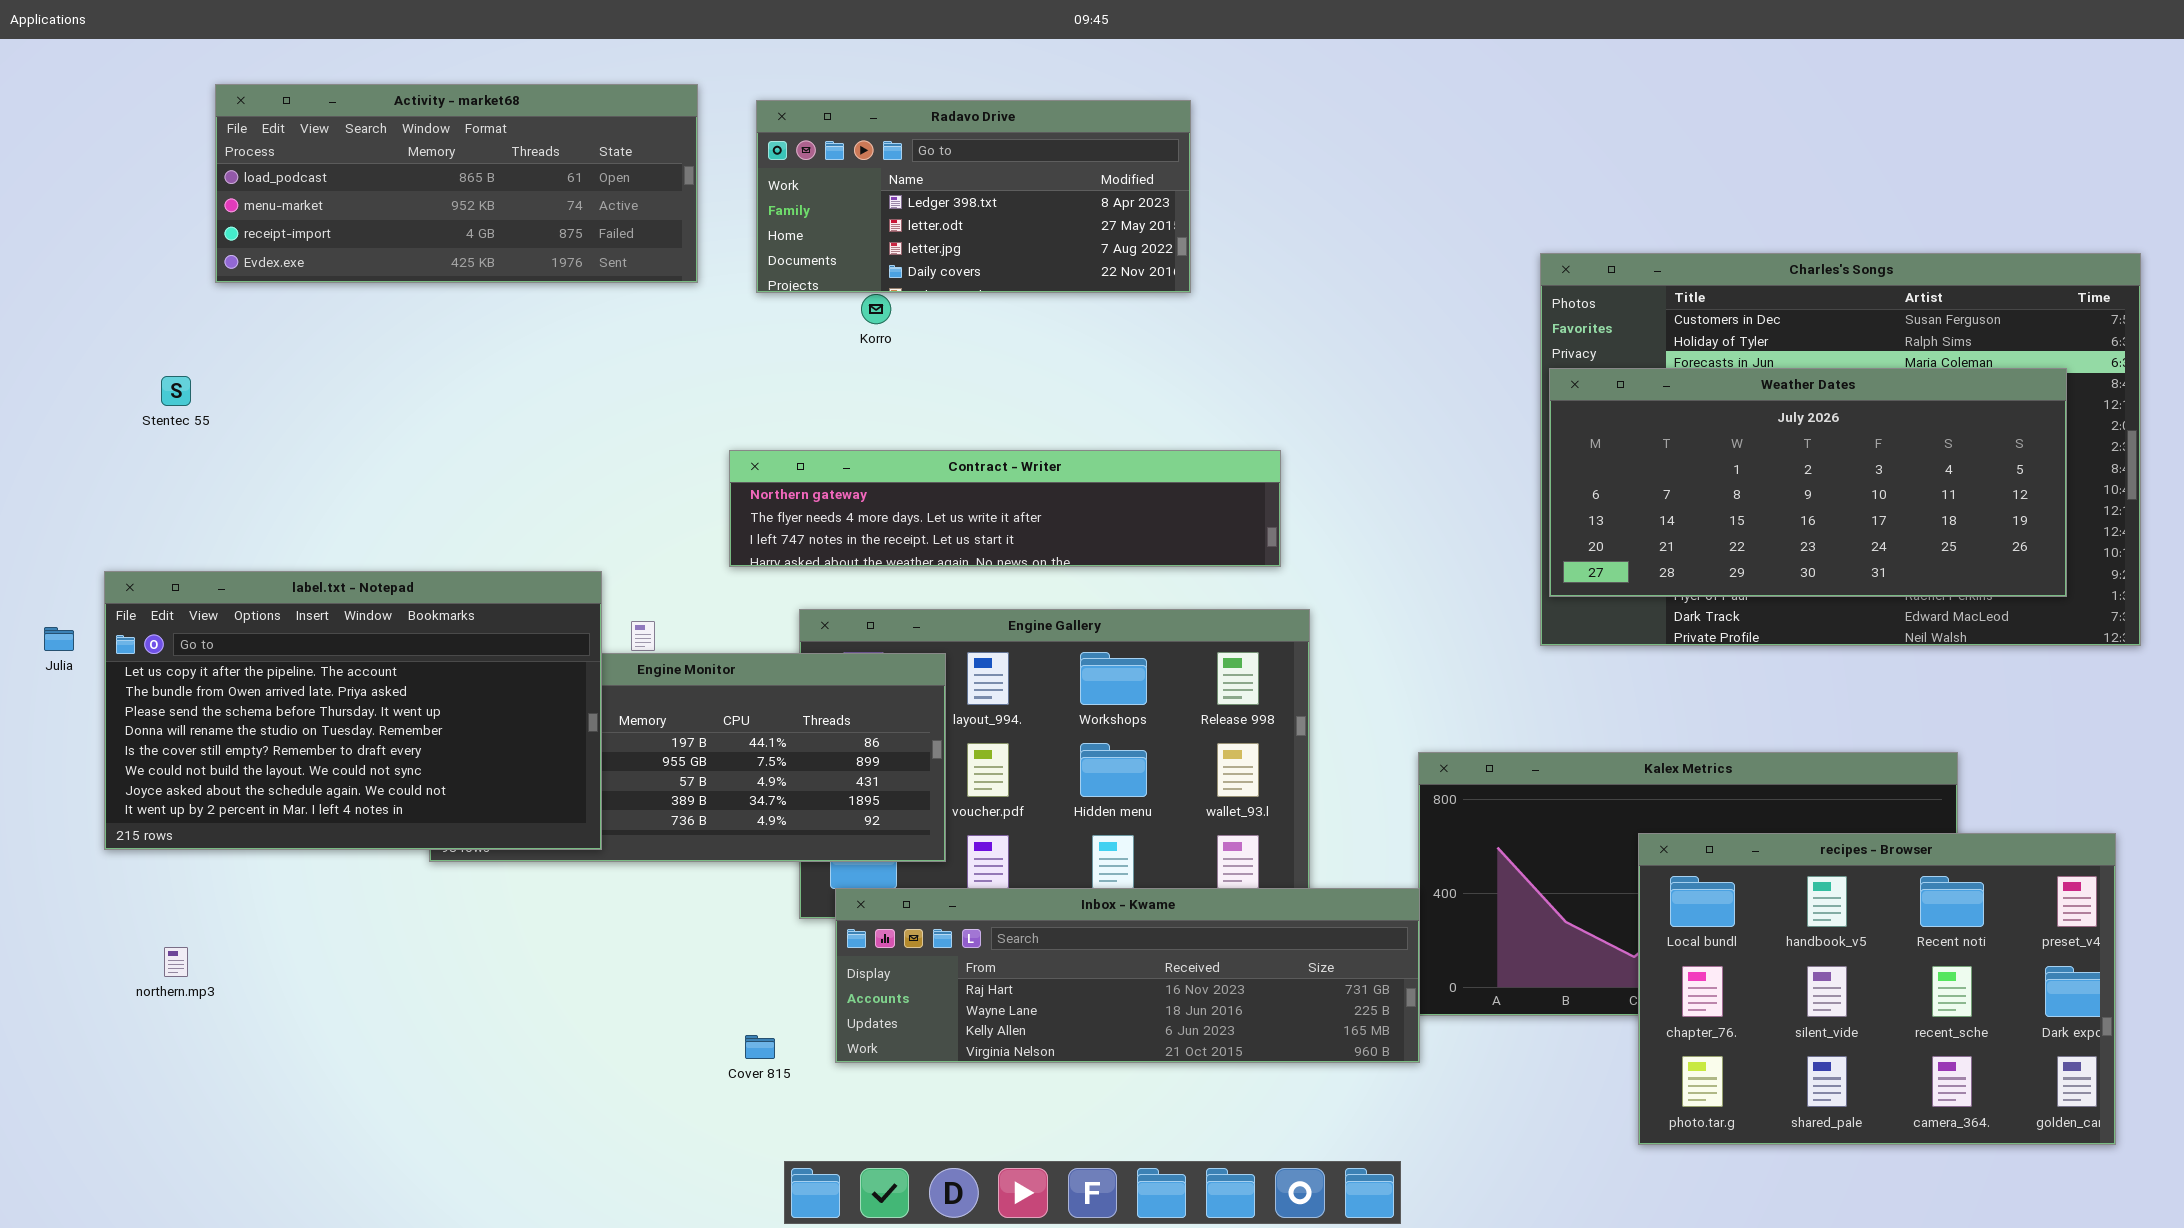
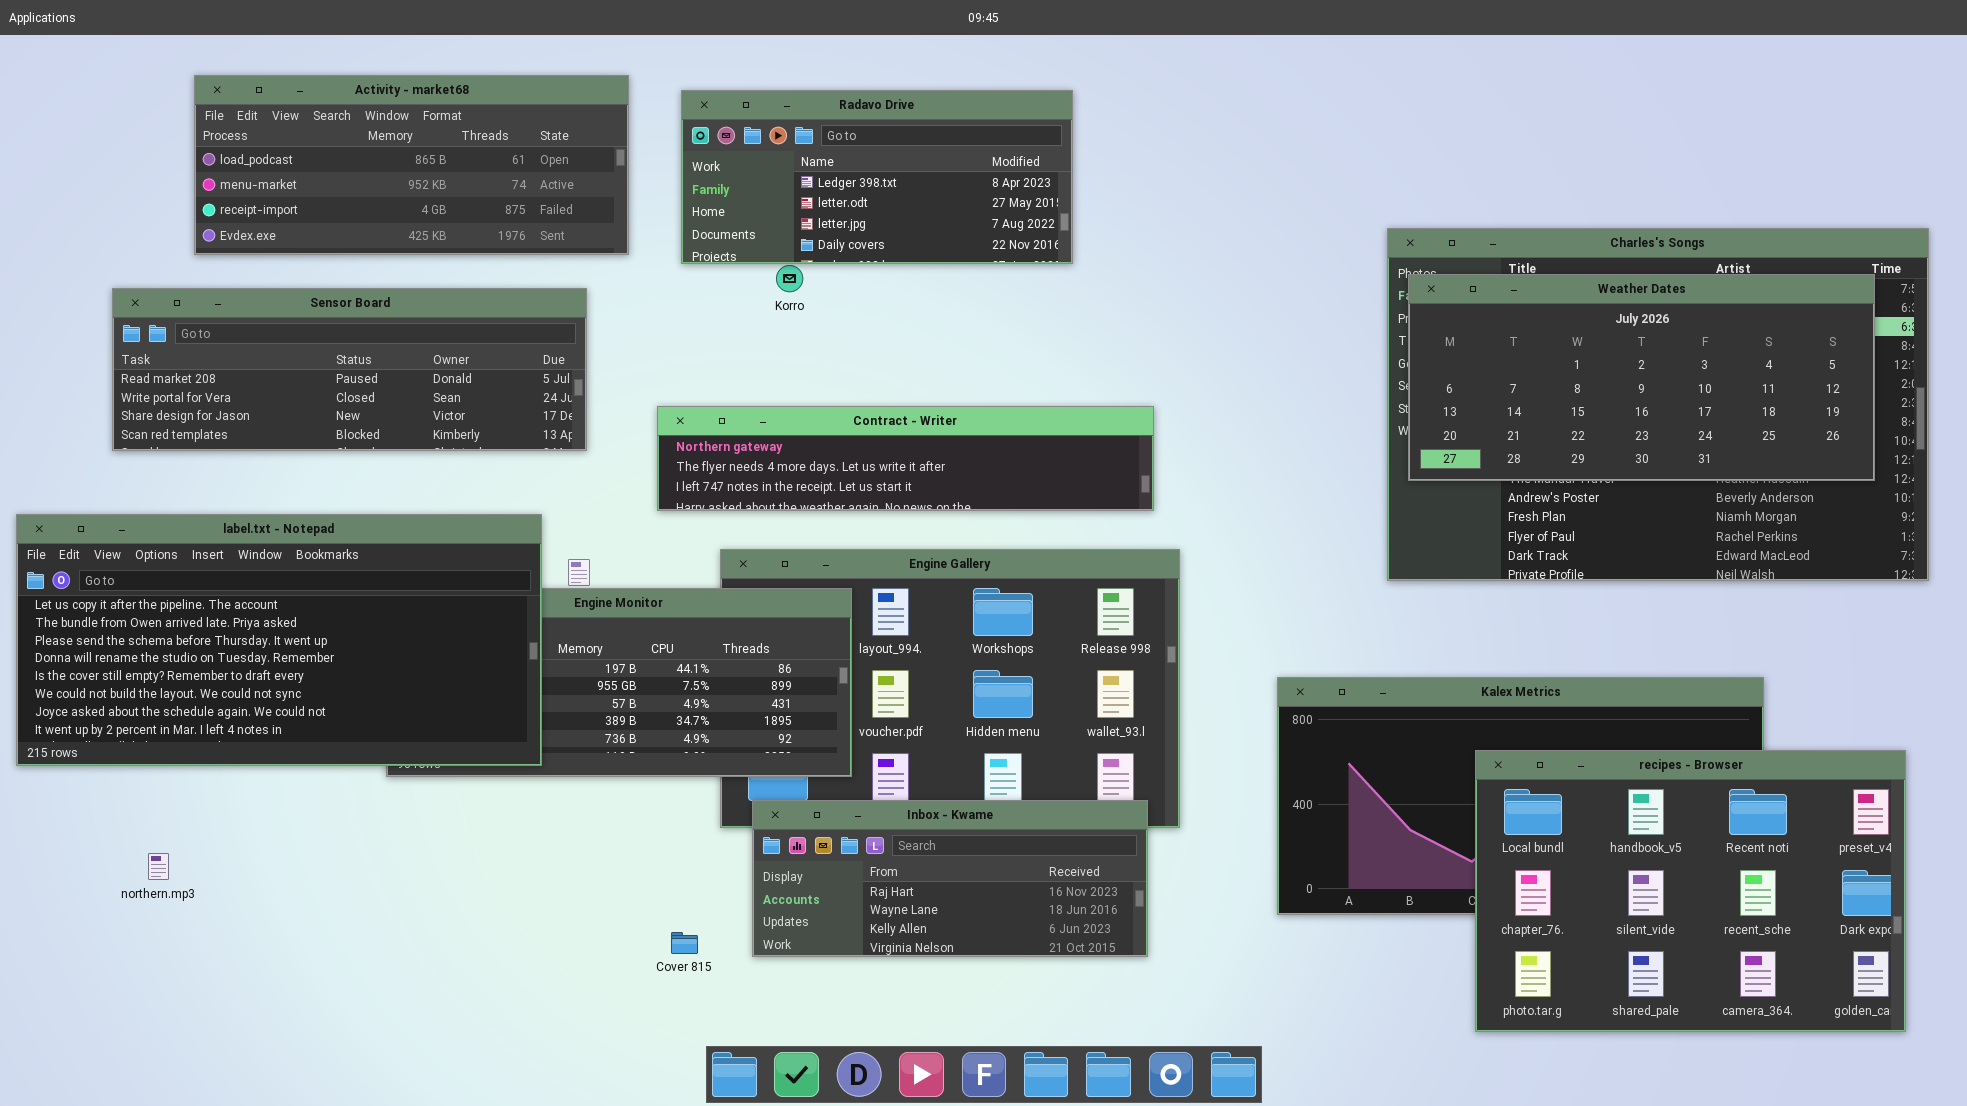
Sensor Board: none -> [112,288,587,451], opened
Weather Dates: [1549,368,2067,597] -> [1408,274,1875,481], moved
label.txt - Notepad: [104,571,602,850] -> [16,514,542,766], resized
Inbox - Kwame: [835,888,1420,1063] -> [752,800,1148,957], resized

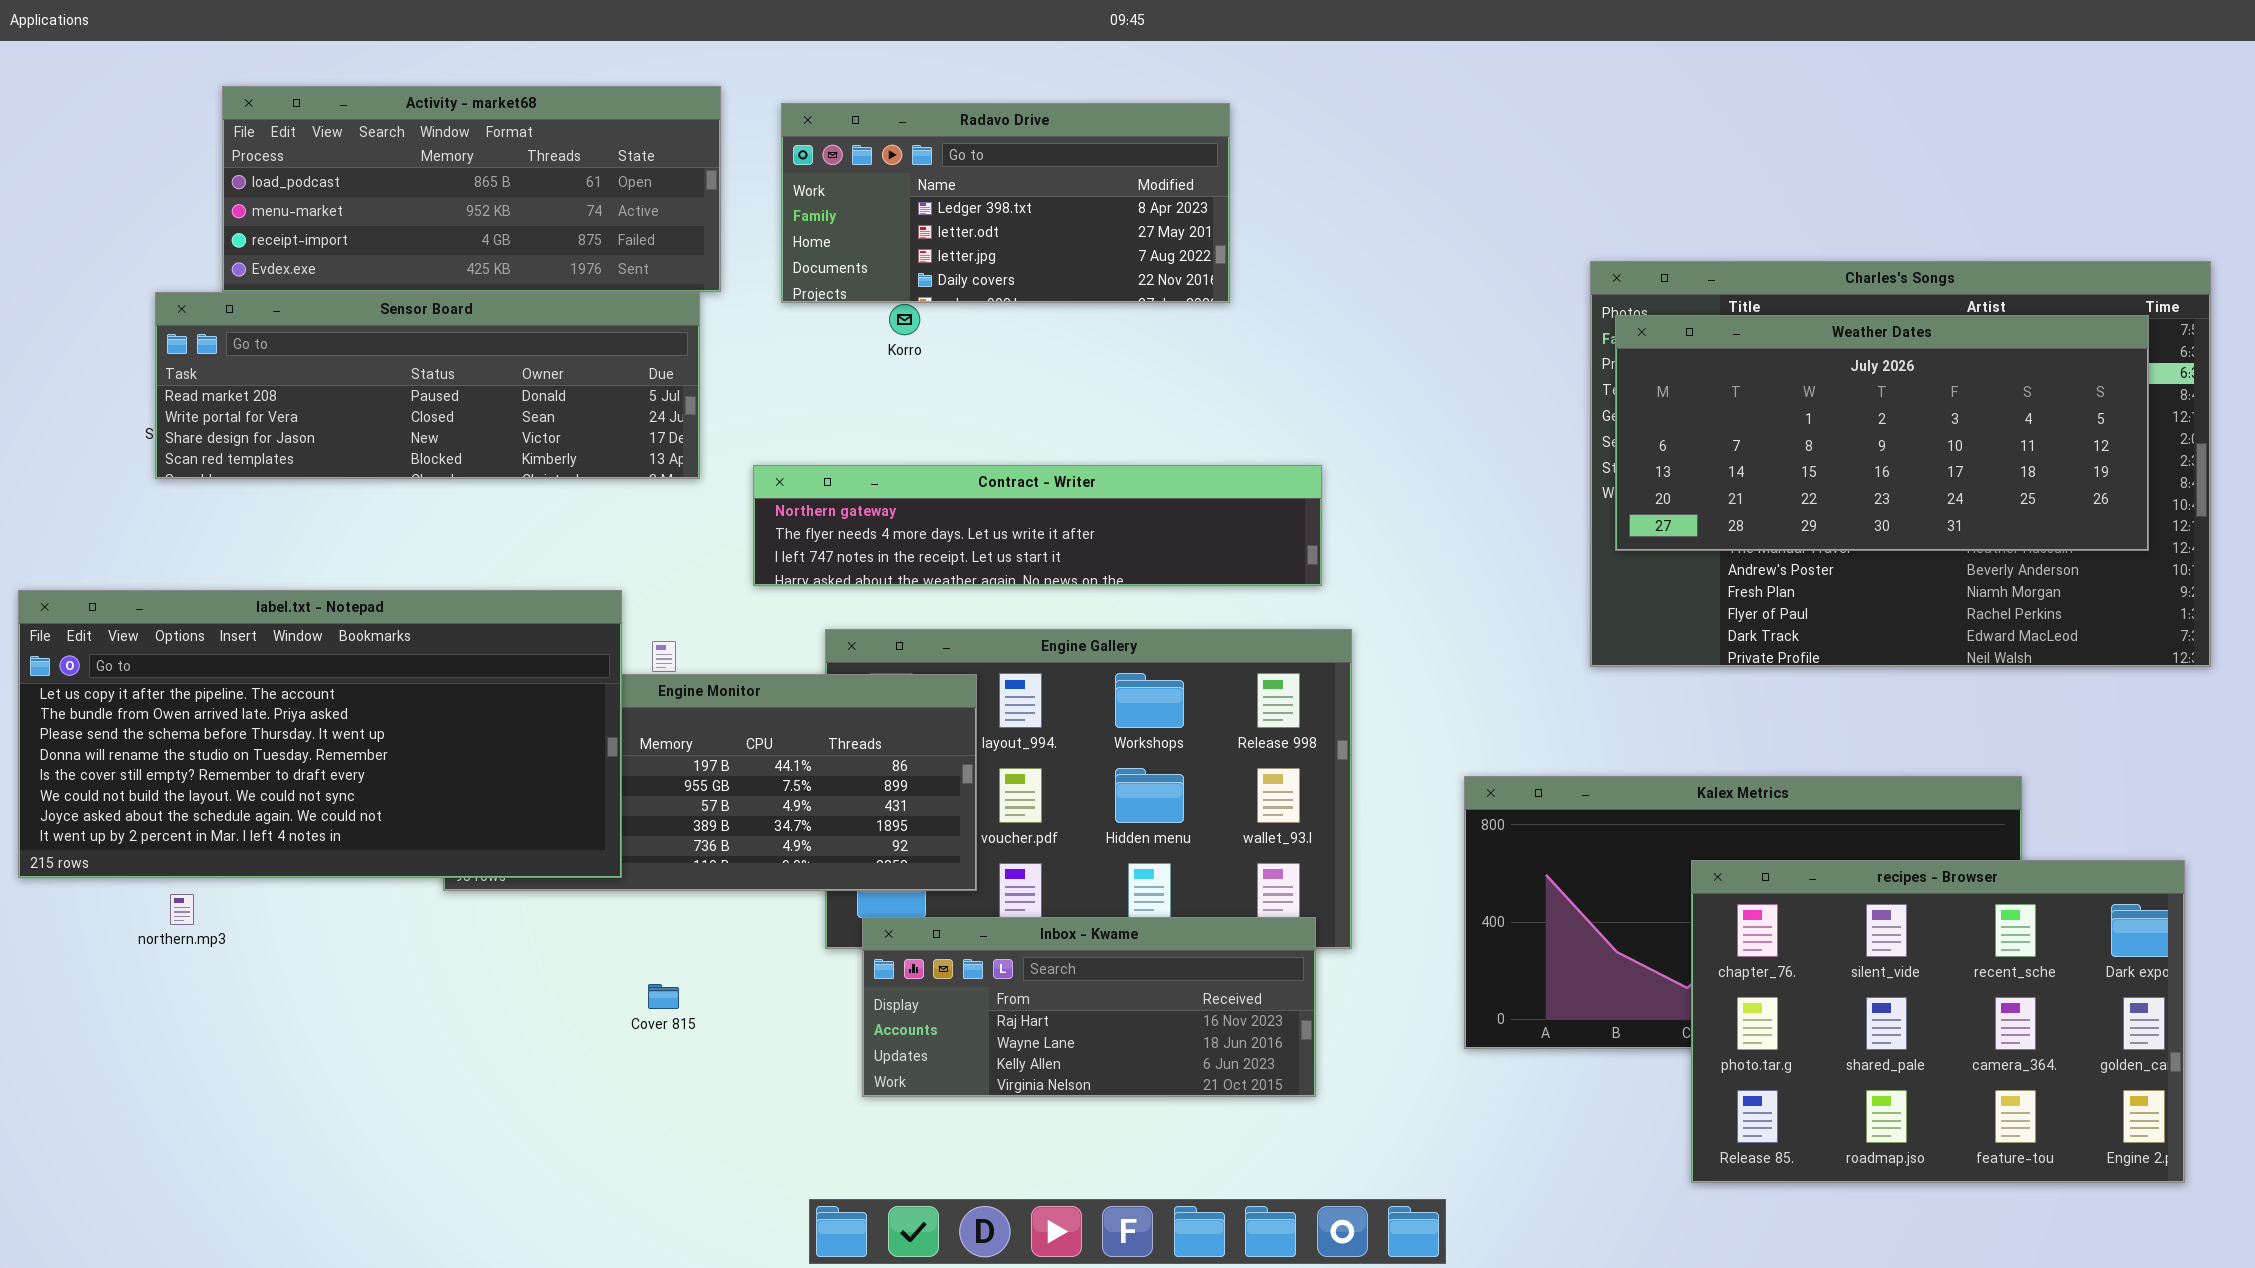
Sensor Board: [112,288,587,451] -> [155,292,700,479], moved
recipes - Browser: [1475,750,1906,1032] -> [1691,860,2185,1183], scrolled down 1 row
northern.mp3: [148,853,169,880] -> [170,894,194,925], moved
Cover 815: [671,932,698,954] -> [648,984,679,1009], moved

